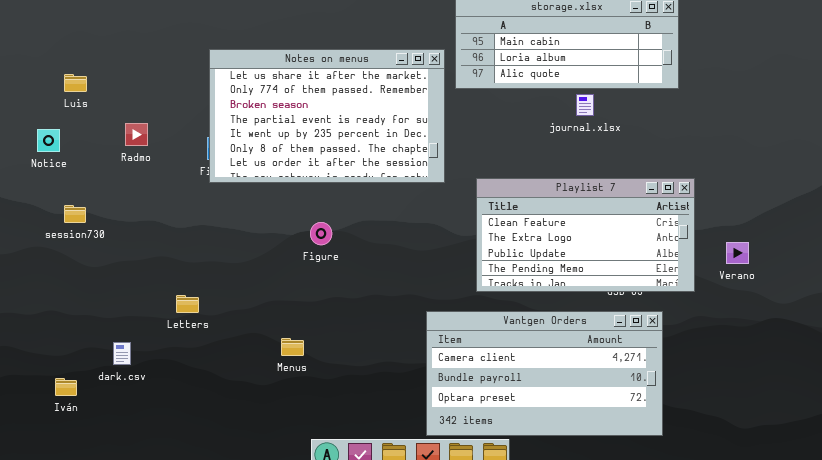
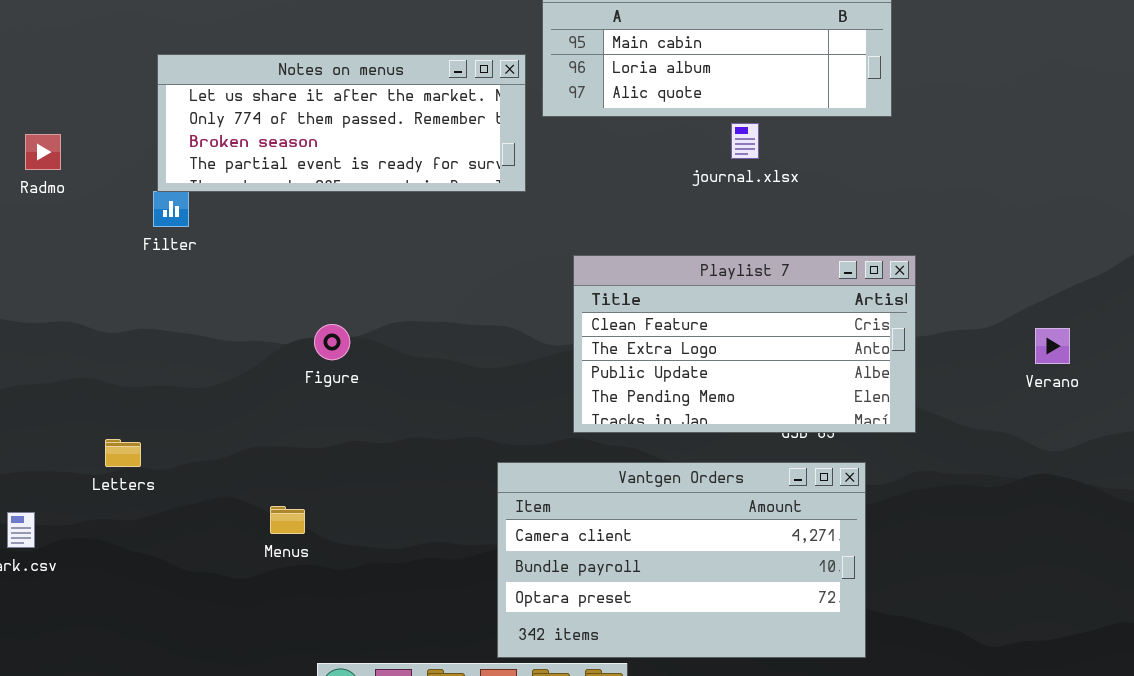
Notes on menus: [209,49,445,183] -> [157,54,526,192], resized
Radmo: [125,123,148,146] -> [25,134,61,170], moved
Verano: [726,242,749,264] -> [1035,328,1070,364], moved

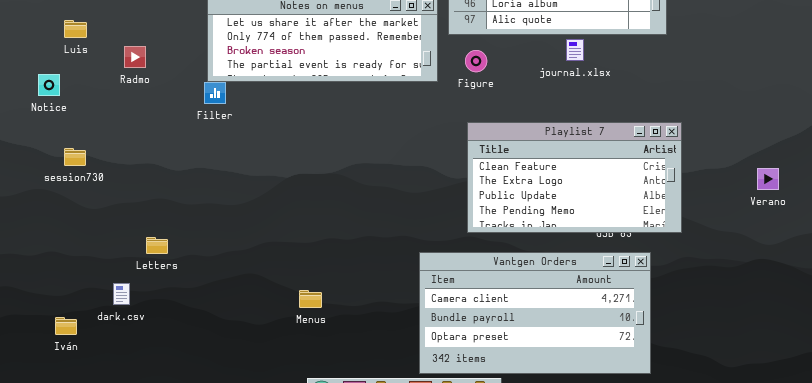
Figure: [314,324,350,360] -> [465,50,487,72], moved
Letters: [105,439,141,467] -> [146,237,168,254], moved
Menus: [270,506,305,534] -> [299,290,322,308], moved

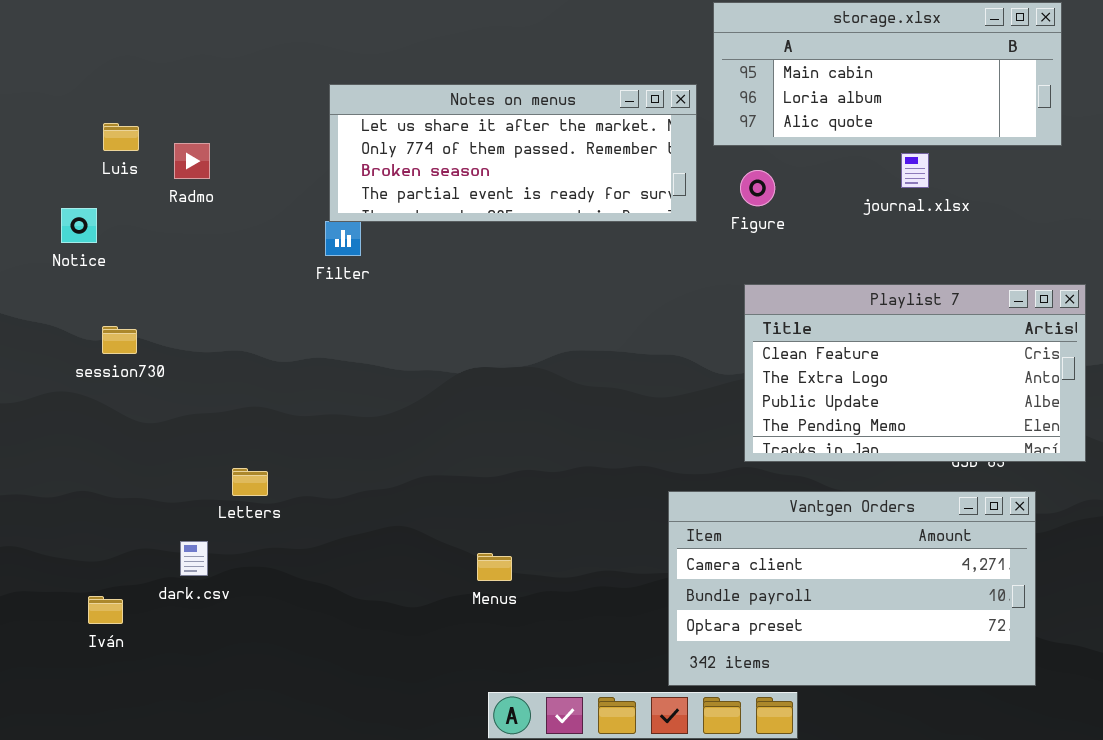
Radmo: [124,46,146,68] -> [174,143,210,179], moved

